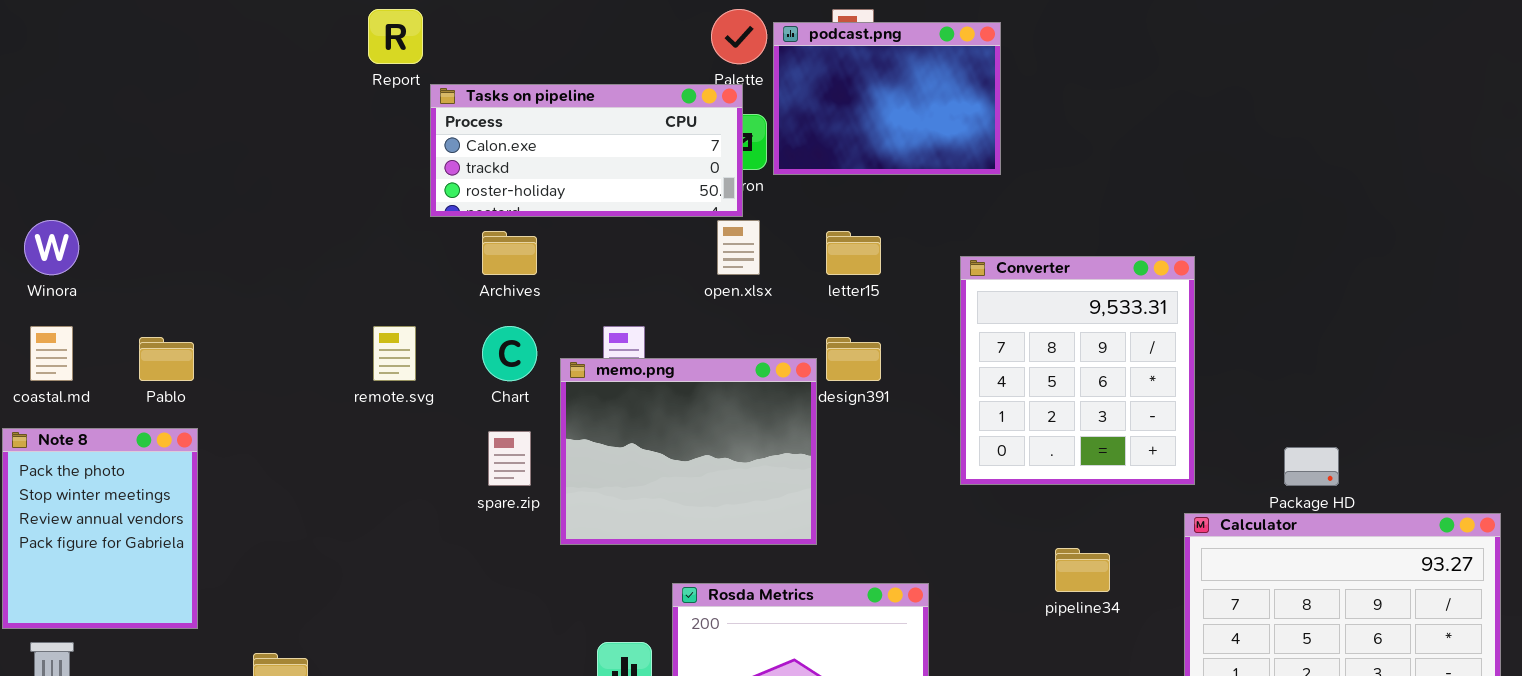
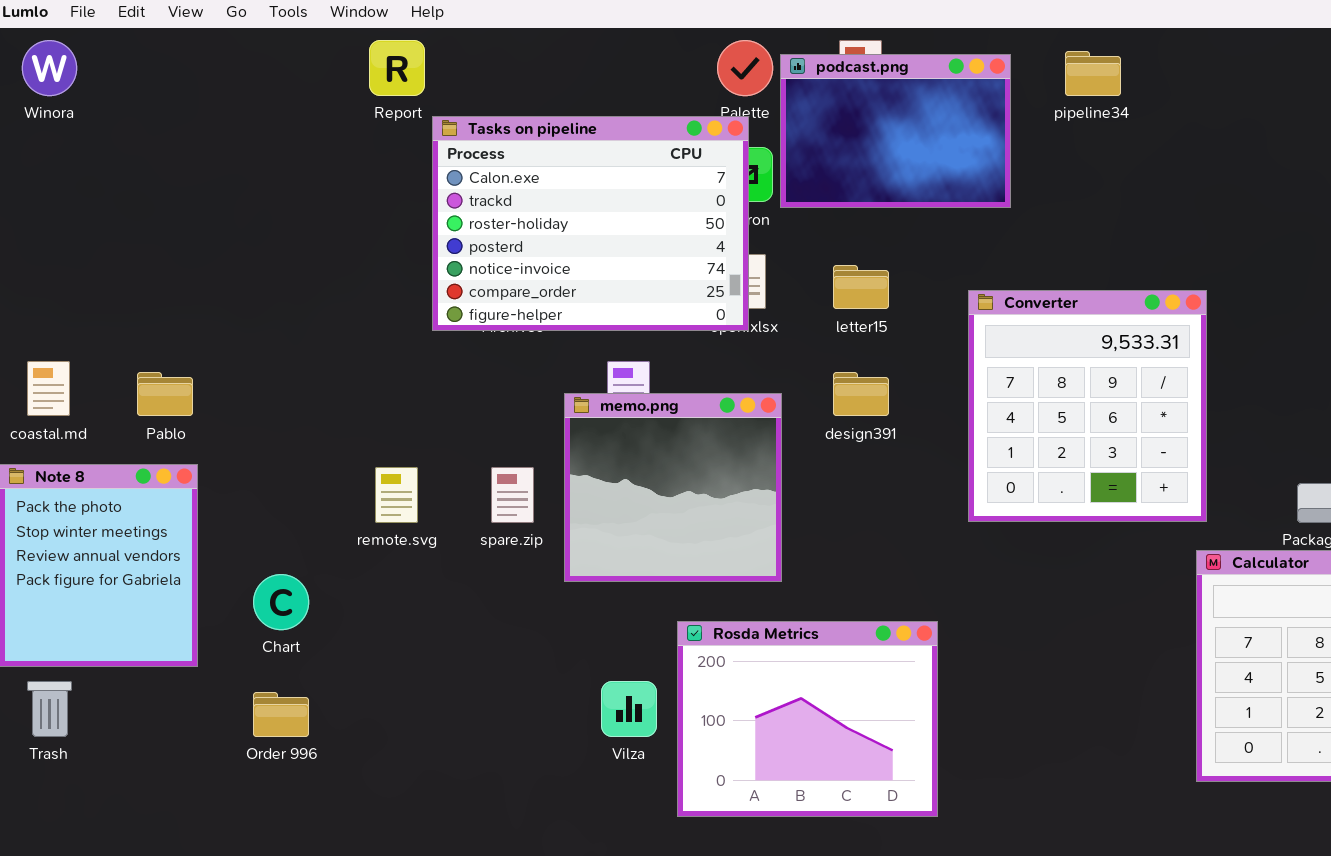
Tasks on pipeline: [430,84,743,217] -> [432,116,749,331], resized
Winora: [24,220,79,275] -> [22,40,77,96], moved
remote.svg: [373,326,416,381] -> [375,467,418,523], moved
Chart: [482,326,537,381] -> [253,574,309,630], moved
memo.png: [560,358,817,545] -> [564,393,782,582], resized
pipeline34: [1055,548,1110,592] -> [1065,51,1121,96], moved

